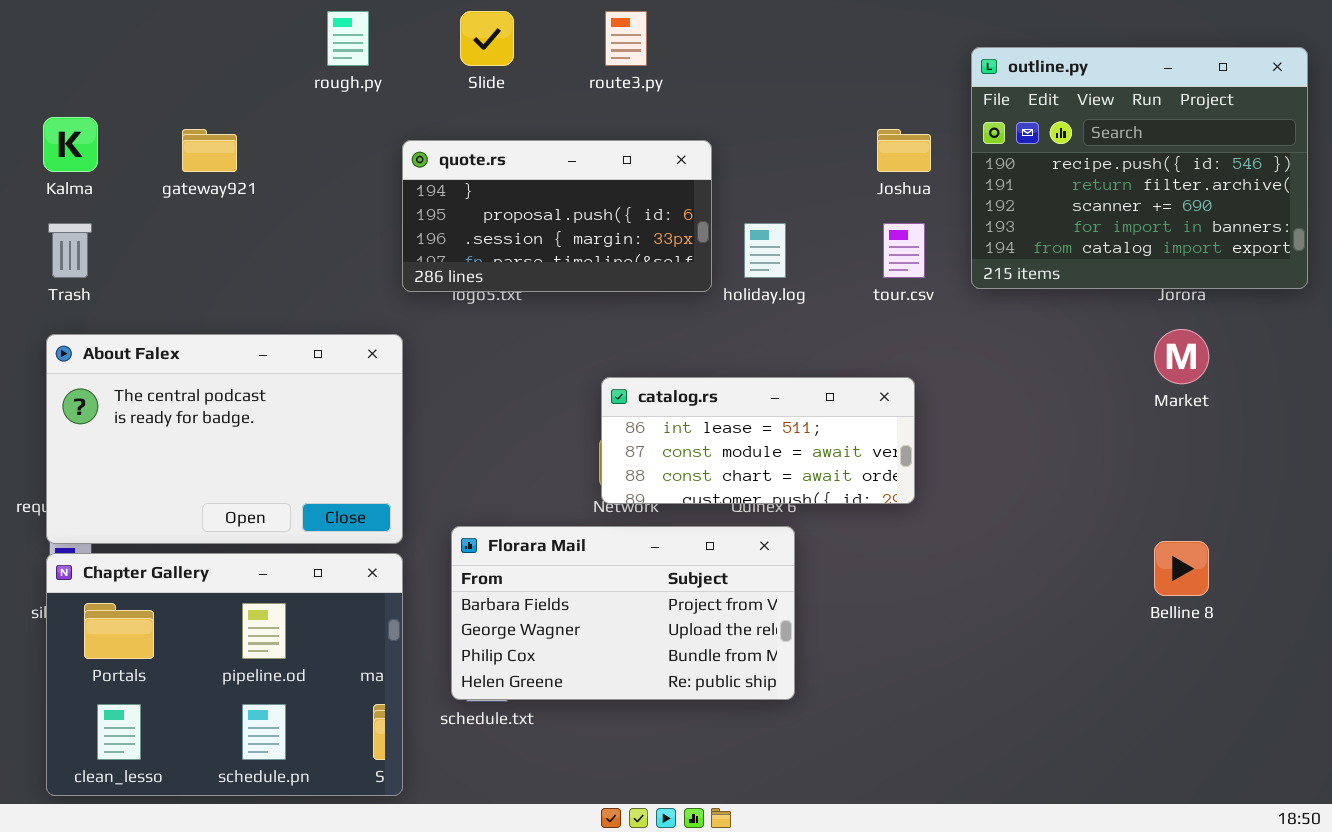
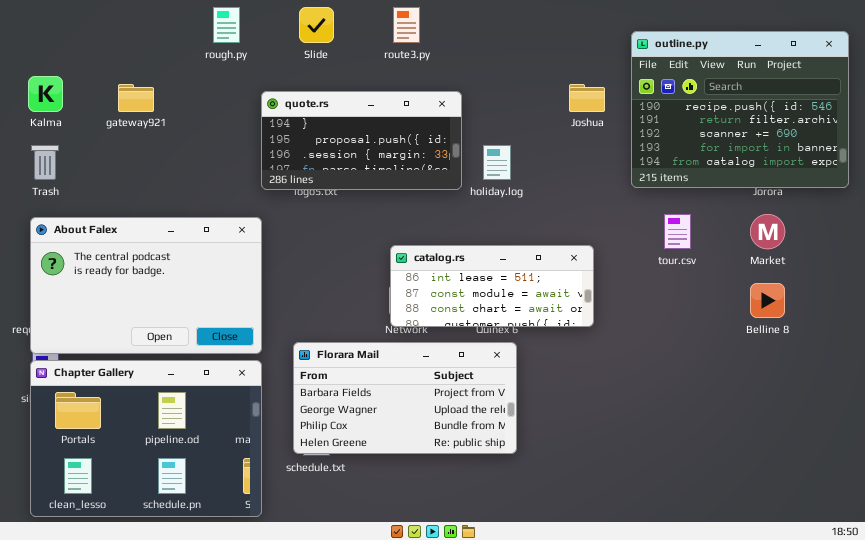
tour.csv: [883,223,925,278] -> [664,214,691,249], moved
Belline 8: [1154,541,1209,596] -> [750,283,785,318], moved

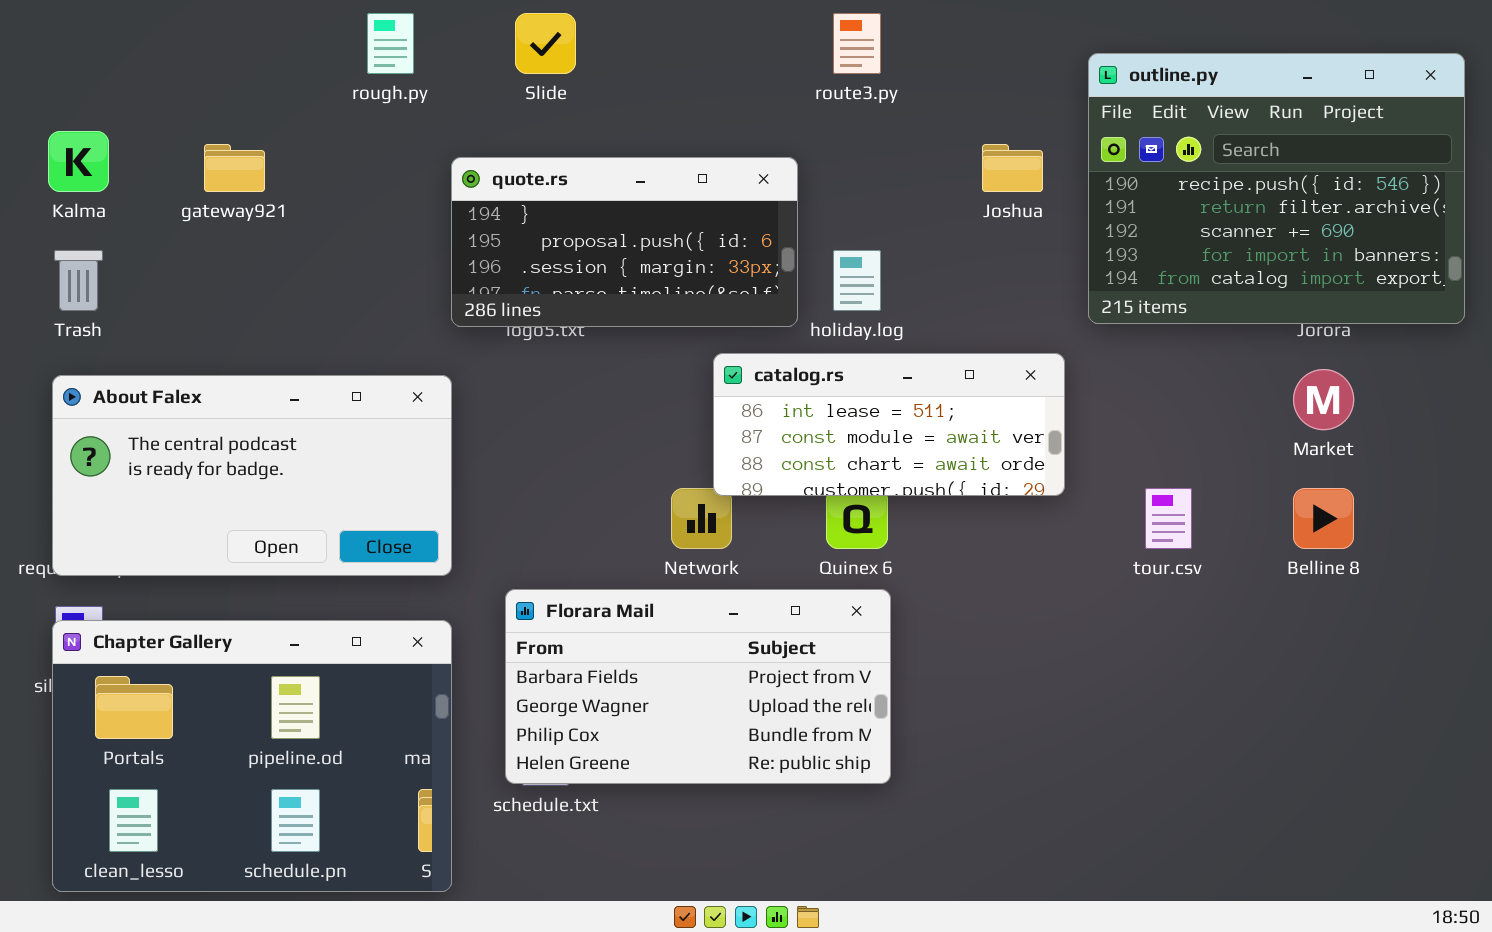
route3.py: [393,7,420,43] -> [833,13,881,74], moved
tour.csv: [664,214,691,249] -> [1145,488,1192,549], moved
About Falex: [30,217,262,354] -> [52,375,452,576], resized
catalog.rs: [390,245,594,327] -> [713,353,1065,496], moved

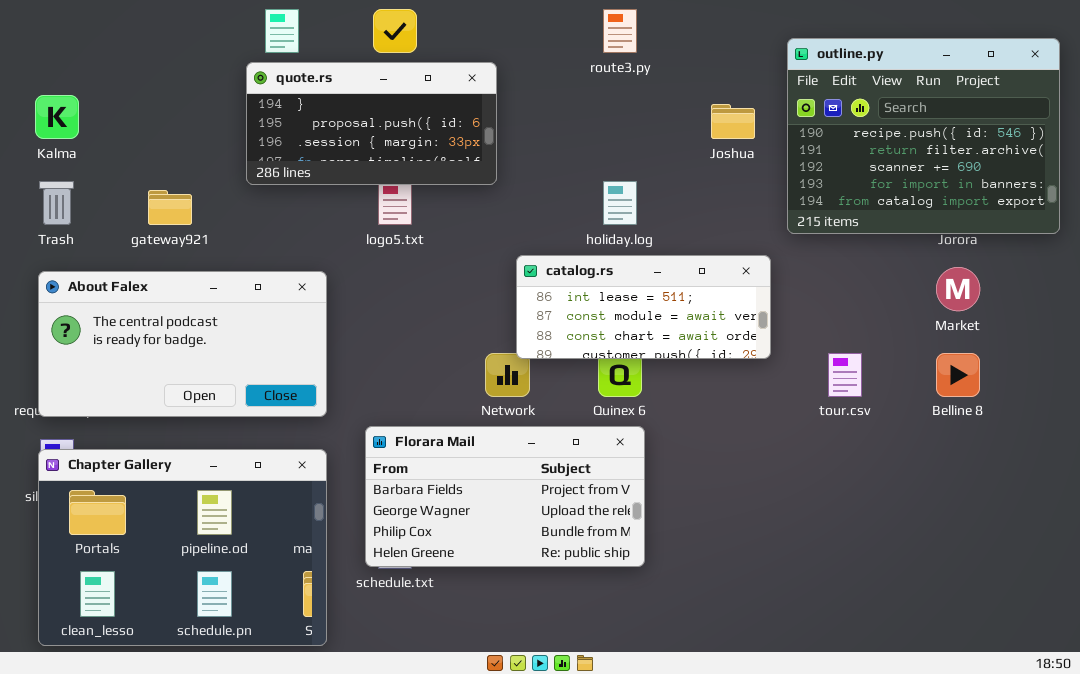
gateway921: [204,144,265,192] -> [148,190,192,225], moved
quote.rs: [451,157,798,327] -> [246,62,497,185], moved

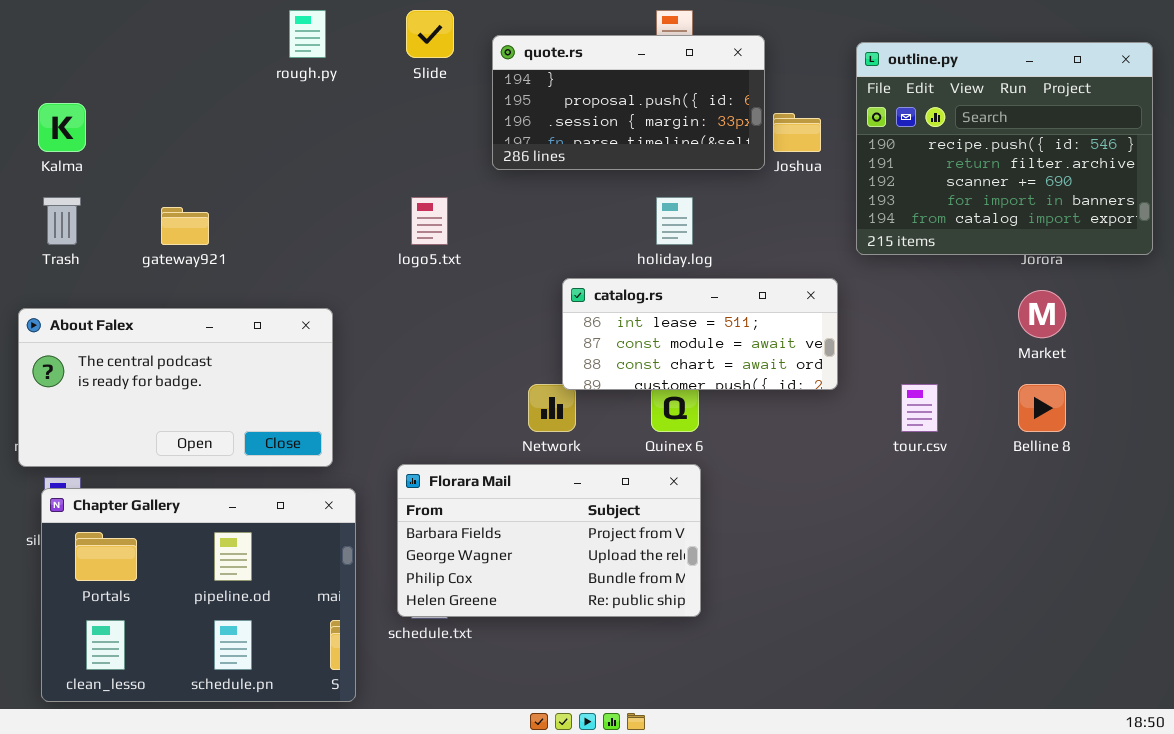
quote.rs: [246,62,497,185] -> [492,35,765,170], moved
About Falex: [38,271,327,417] -> [18,308,333,467], moved

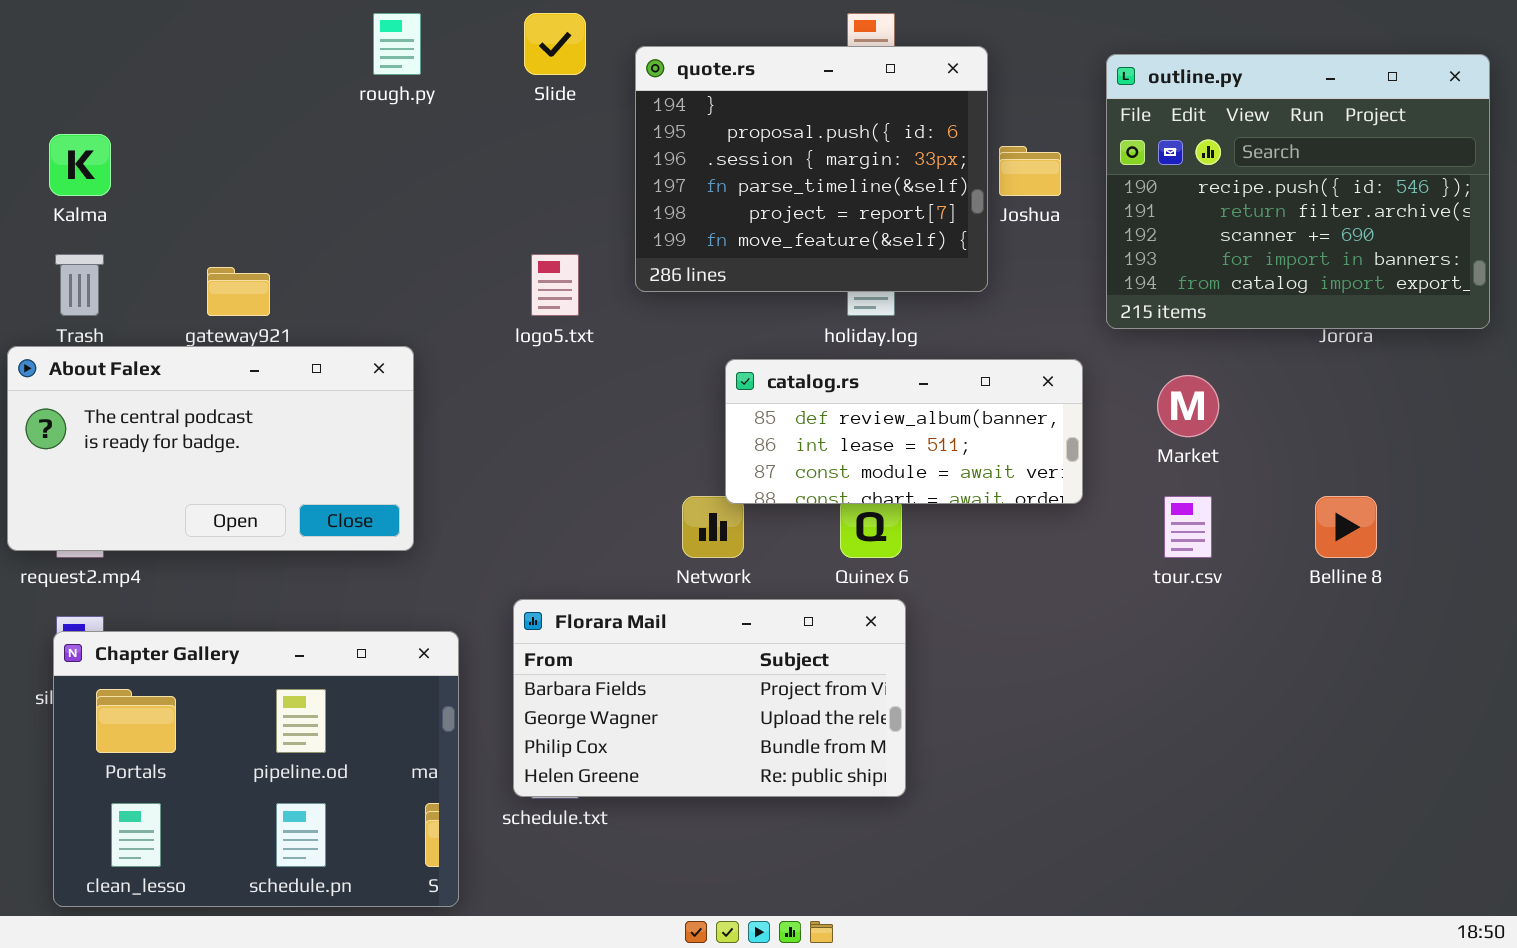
quote.rs: [492,35,765,170] -> [635,46,988,292], resized
catalog.rs: [562,278,838,390] -> [725,359,1083,504], scrolled up 1 row
Market: [1018,290,1066,338] -> [1157,375,1219,437], moved
About Falex: [18,308,333,467] -> [7,346,414,551], moved

